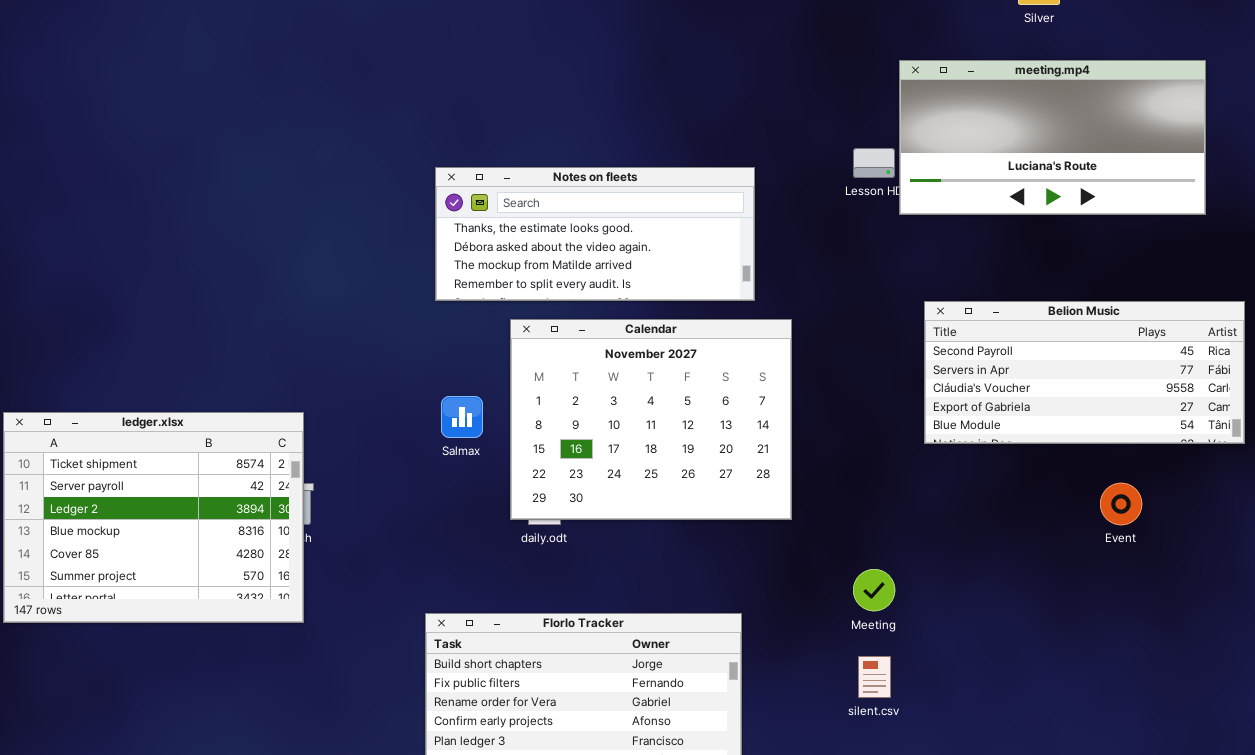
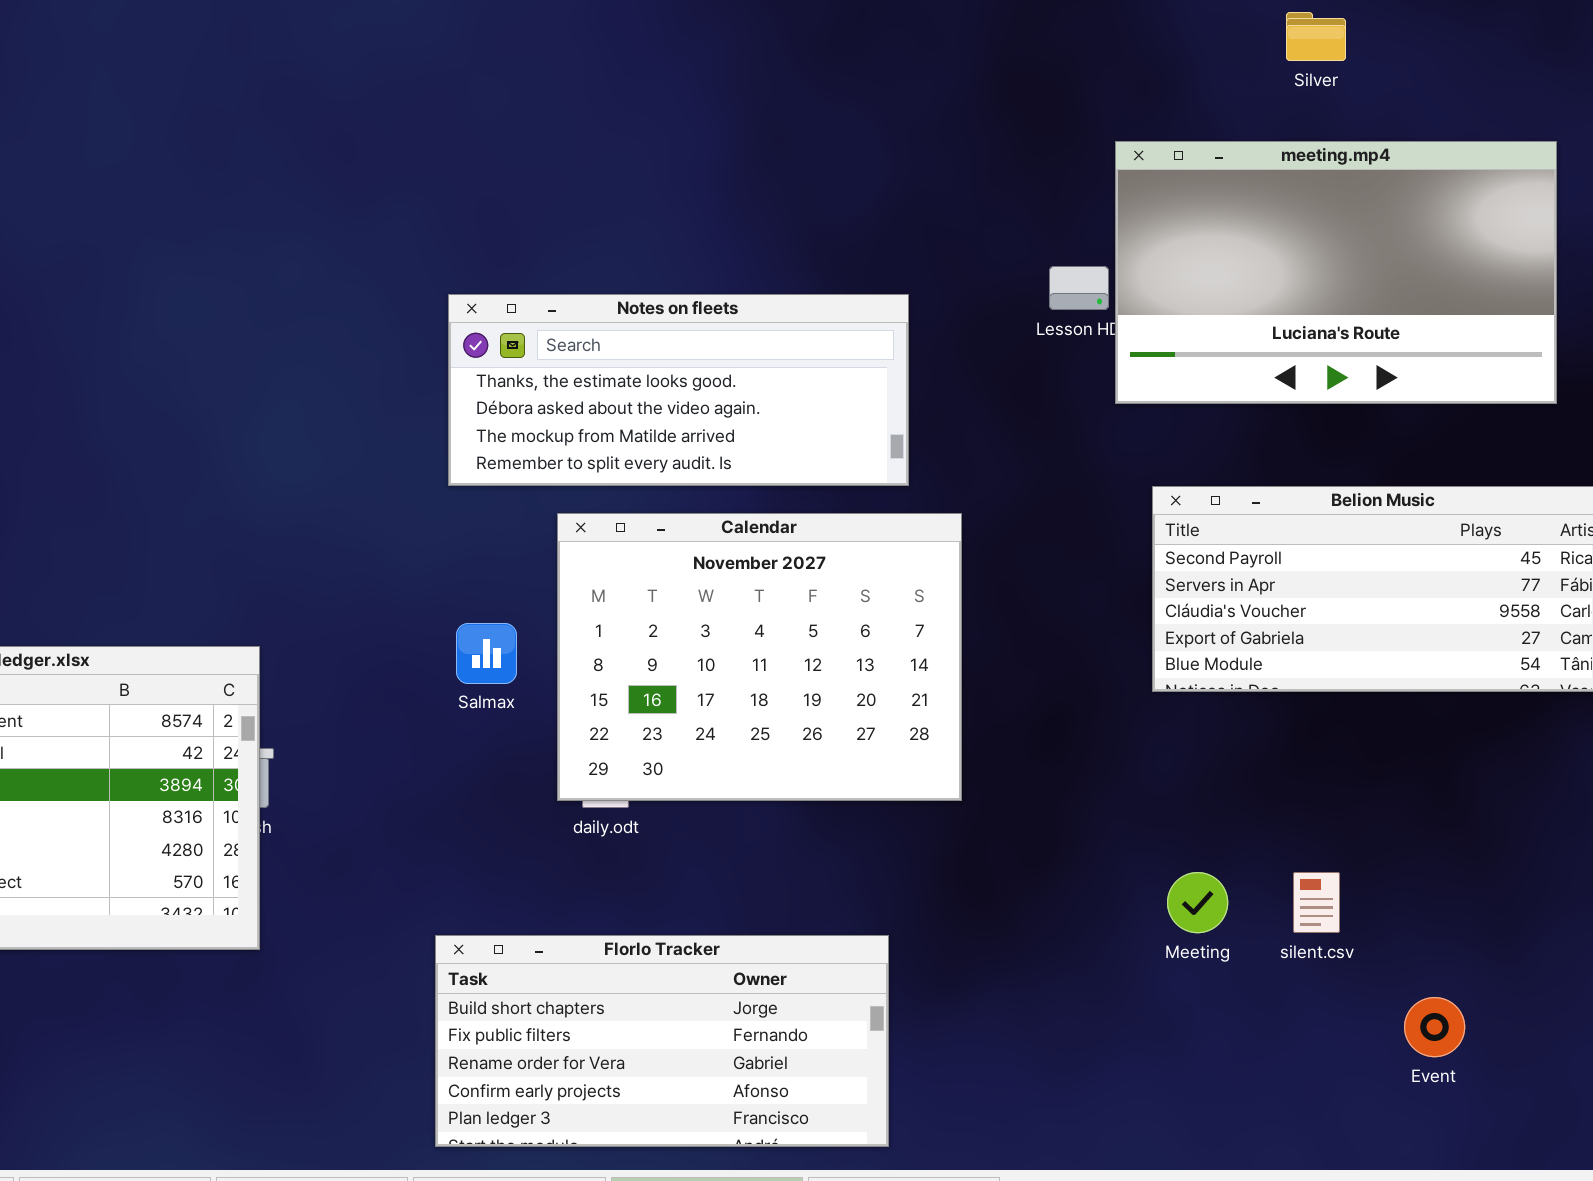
meeting.mp4: [899,60,1206,215] -> [1115,141,1557,404], resized
Event: [1100,483,1142,525] -> [1404,997,1465,1057], moved
Meeting: [853,569,895,611] -> [1167,872,1228,933], moved
silent.csv: [858,656,891,698] -> [1293,872,1340,933], moved

